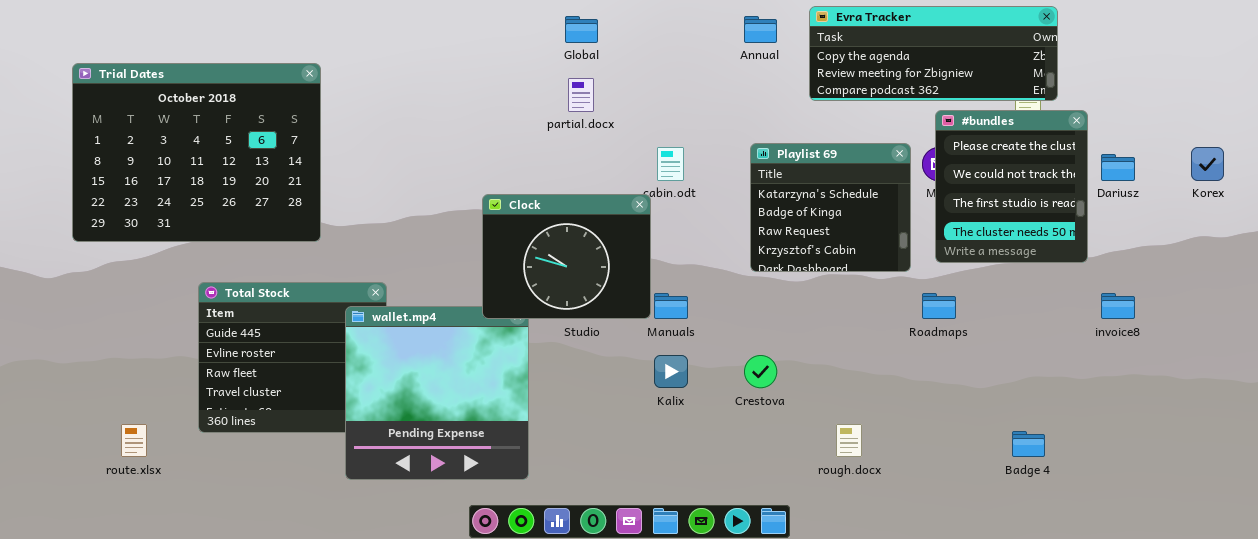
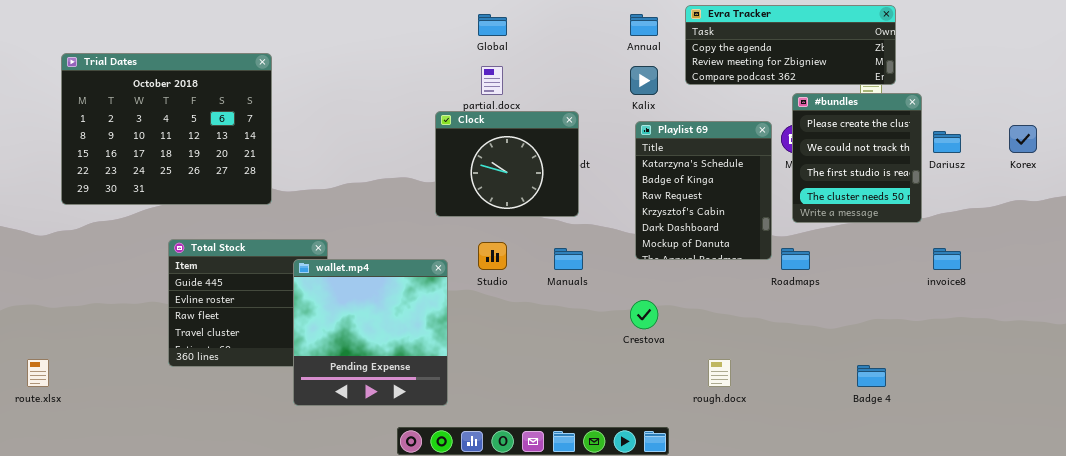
Playlist 69: [750,143,911,272] -> [635,121,772,260], resized
Clock: [482,194,651,319] -> [435,111,579,217], moved
Kalix: [654,355,688,388] -> [630,66,658,95], moved
route.xlsx: [121,424,147,457] -> [27,359,49,387], moved

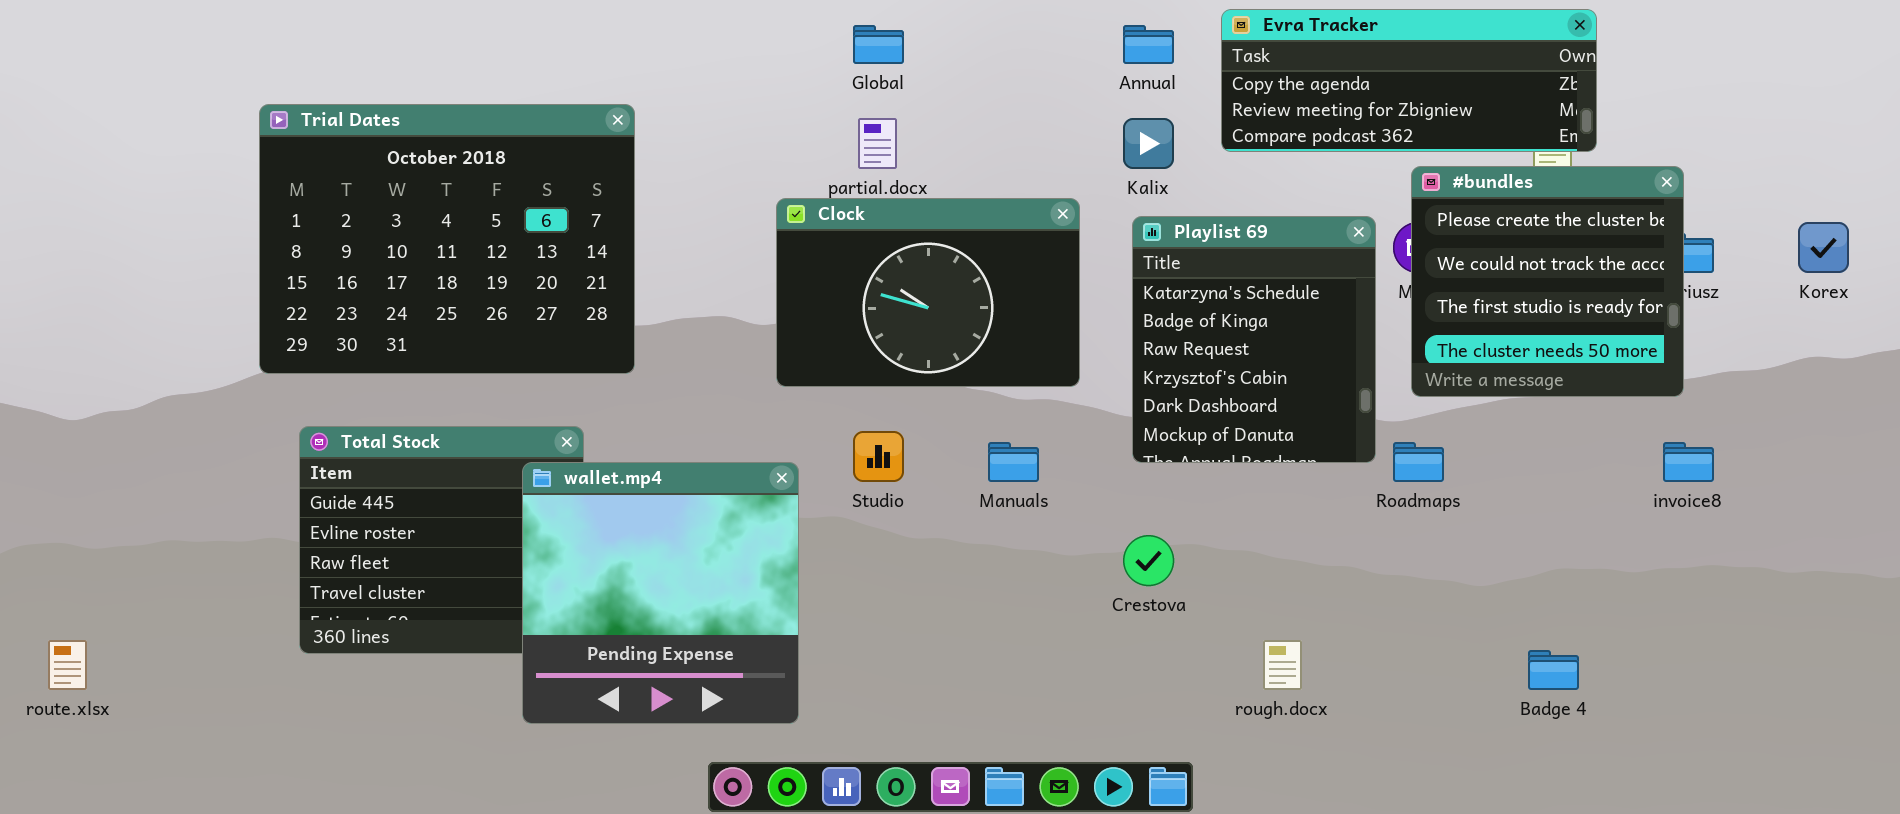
Trial Dates: [61,53,272,205] -> [259,104,635,374], moved
#bundles: [792,93,922,223] -> [1411,166,1684,397], resized
Clock: [435,111,579,217] -> [776,198,1080,387], resized

